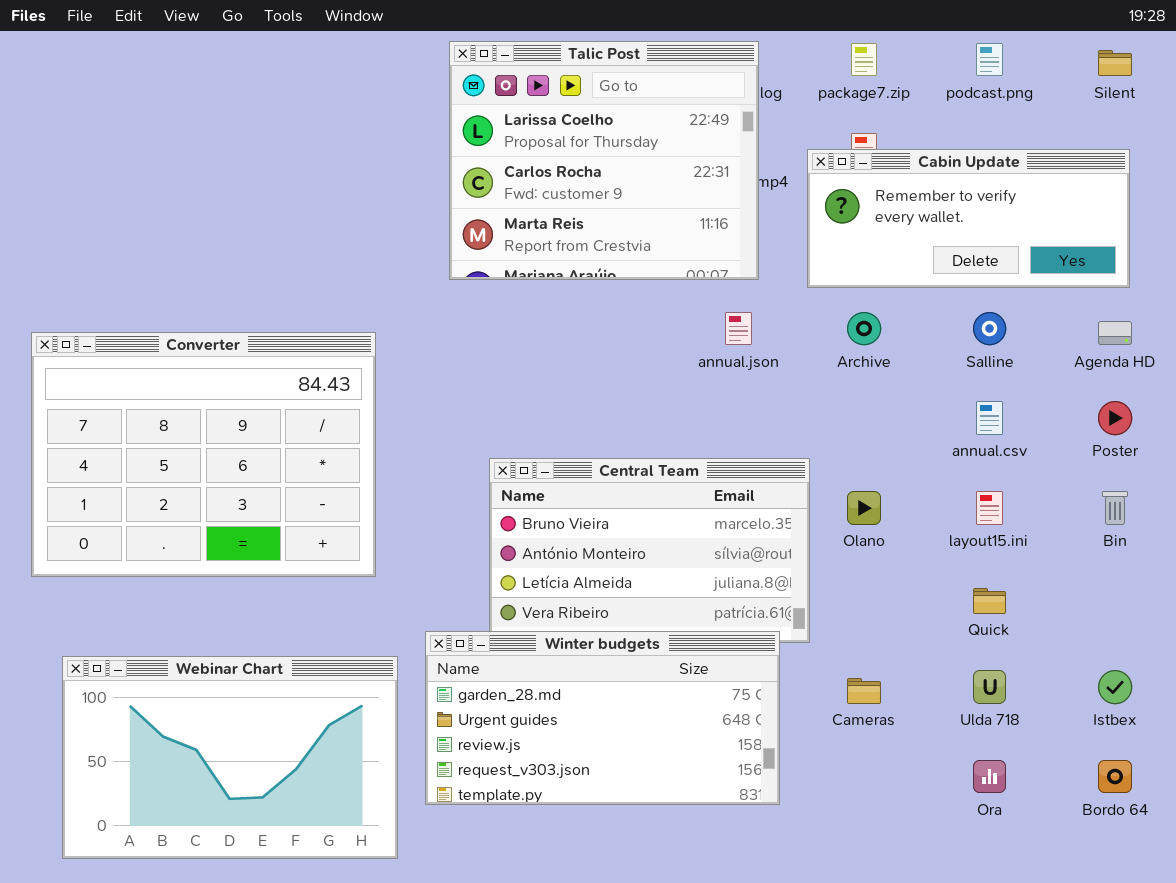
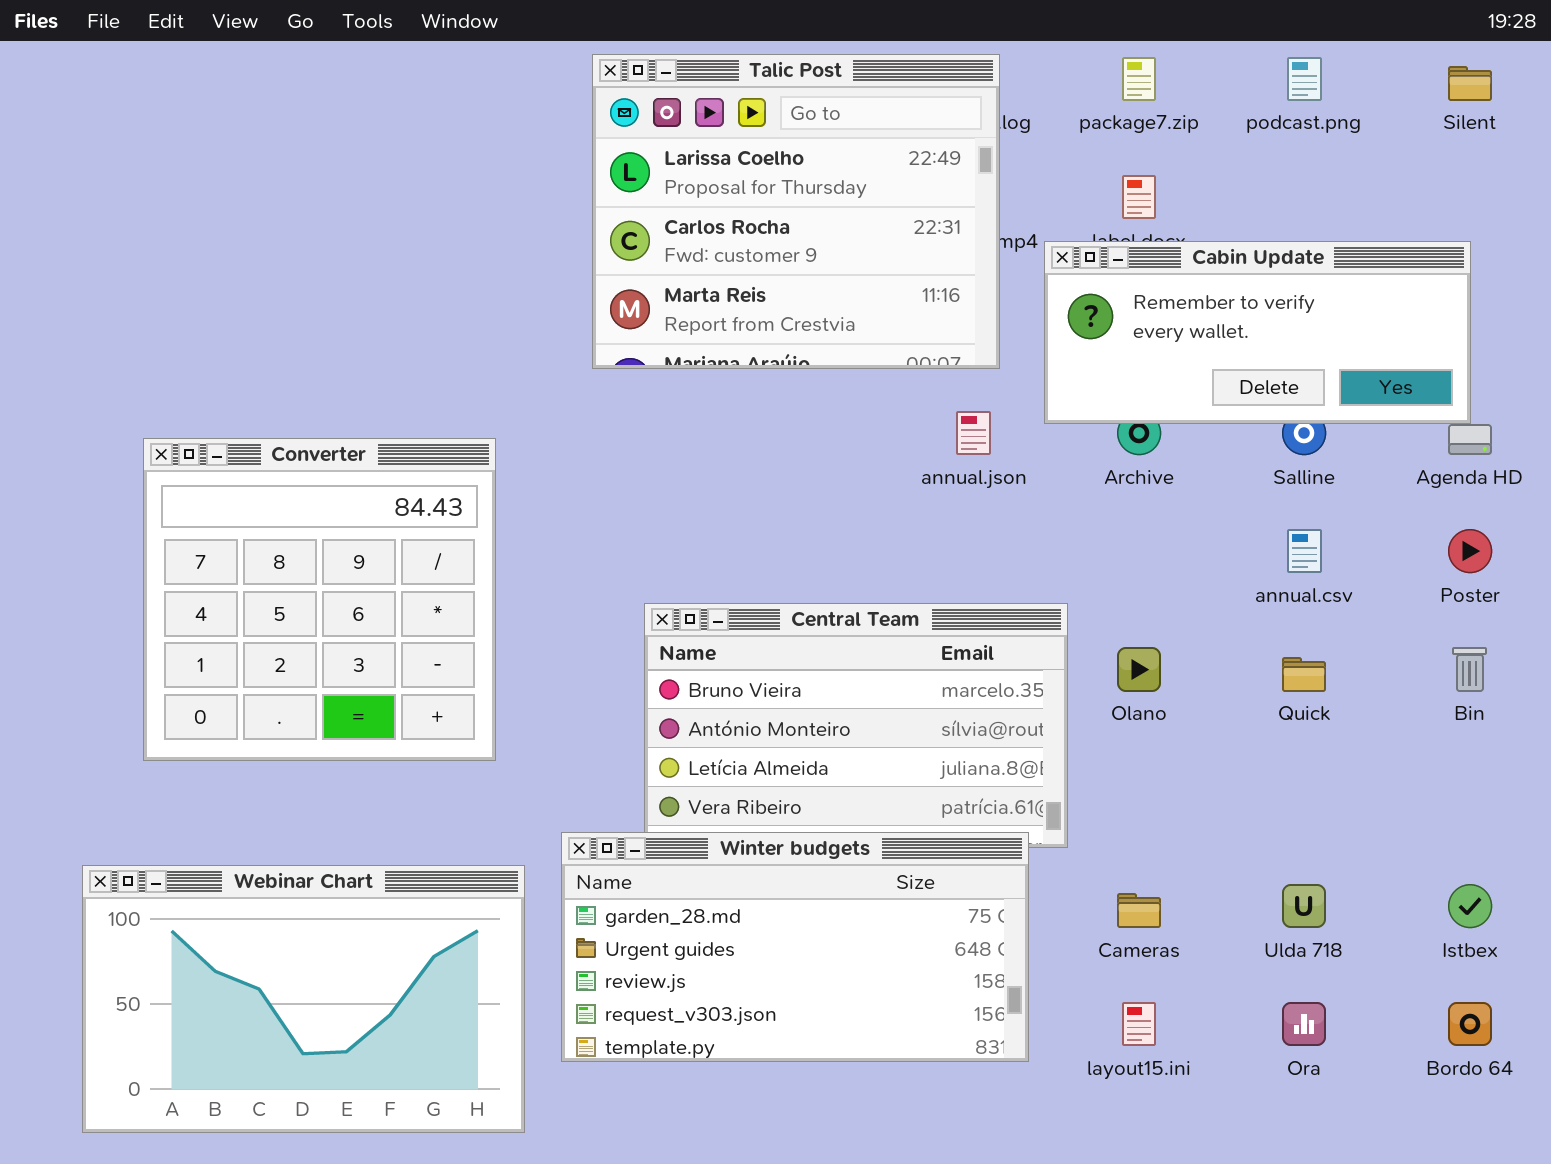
Cabin Update: [807,149,1130,288] -> [1044,241,1471,424], moved
Converter: [31,332,376,577] -> [143,438,496,761], resized
layout15.ini: [976,491,1003,525] -> [1122,1002,1156,1046], moved
Quick: [973,588,1006,614] -> [1282,657,1326,692], moved

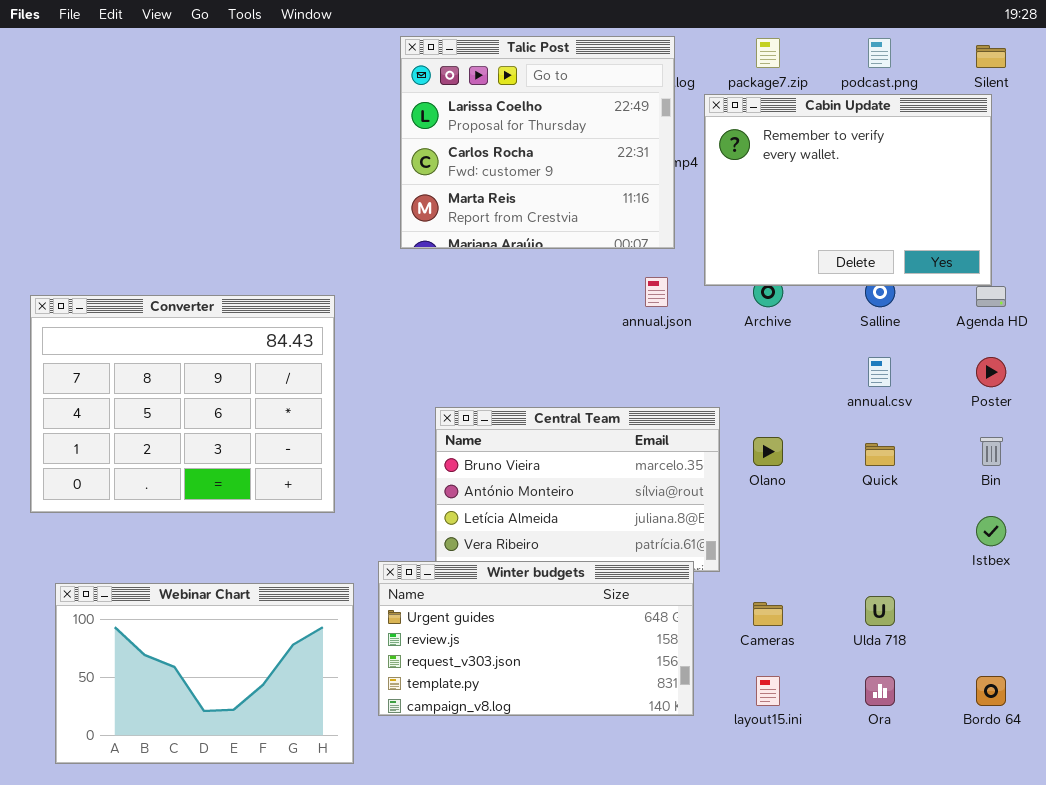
Cabin Update: [1044,241,1471,424] -> [704,94,992,286], resized
Converter: [143,438,496,761] -> [30,295,335,513], resized
Winter budgets: [561,832,1029,1062] -> [378,561,694,716], scrolled down 1 row
Istbex: [1448,884,1492,928] -> [976,516,1006,546], moved

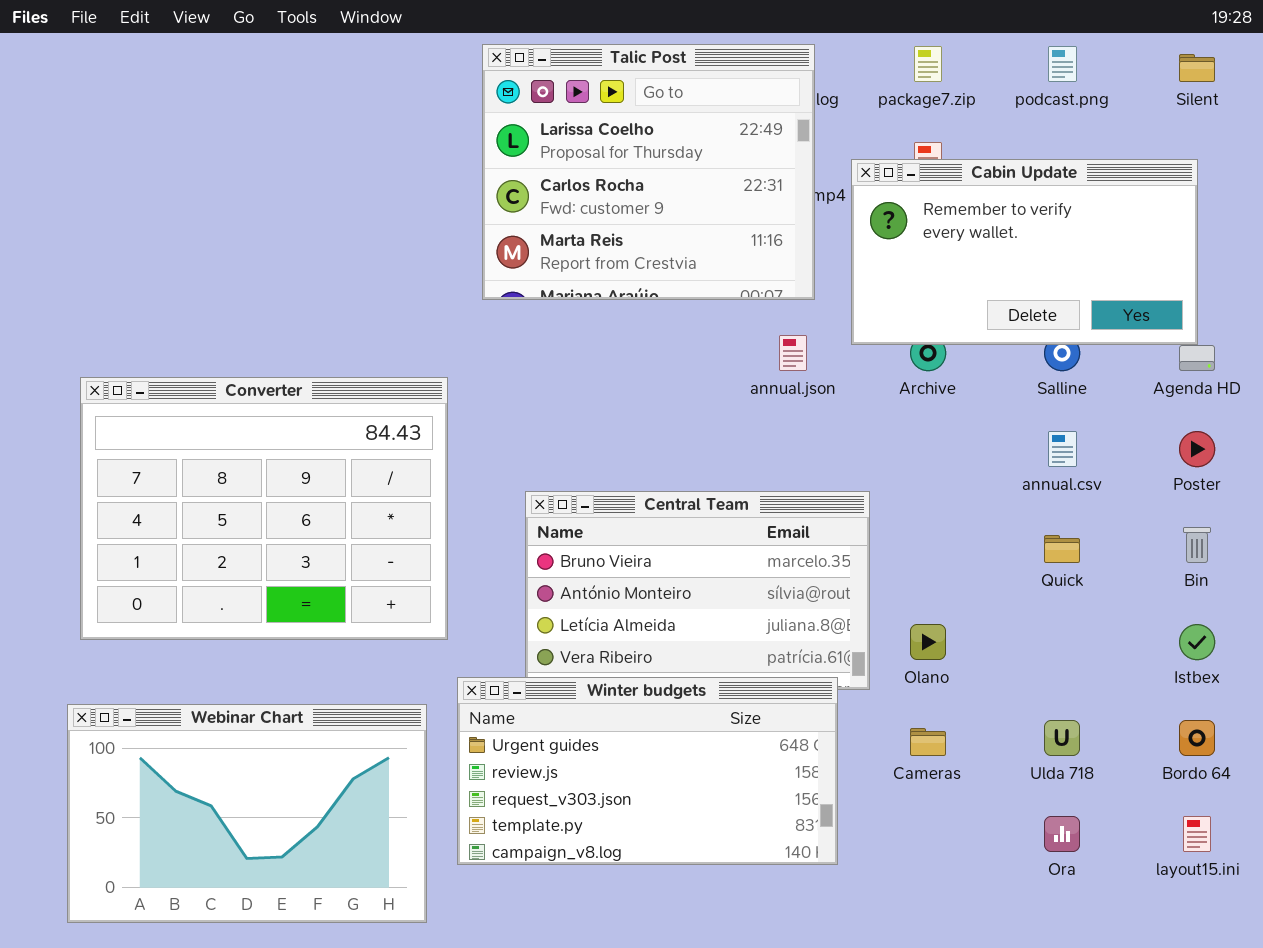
Cabin Update: [704,94,992,286] -> [851,159,1198,345], resized
Converter: [30,295,335,513] -> [80,377,448,640], moved
Olano: [753,437,783,466] -> [910,624,946,660], moved
layout15.ini: [756,676,780,706] -> [1183,816,1211,852], moved
Bordo 64: [976,676,1006,706] -> [1179,720,1215,756], moved

